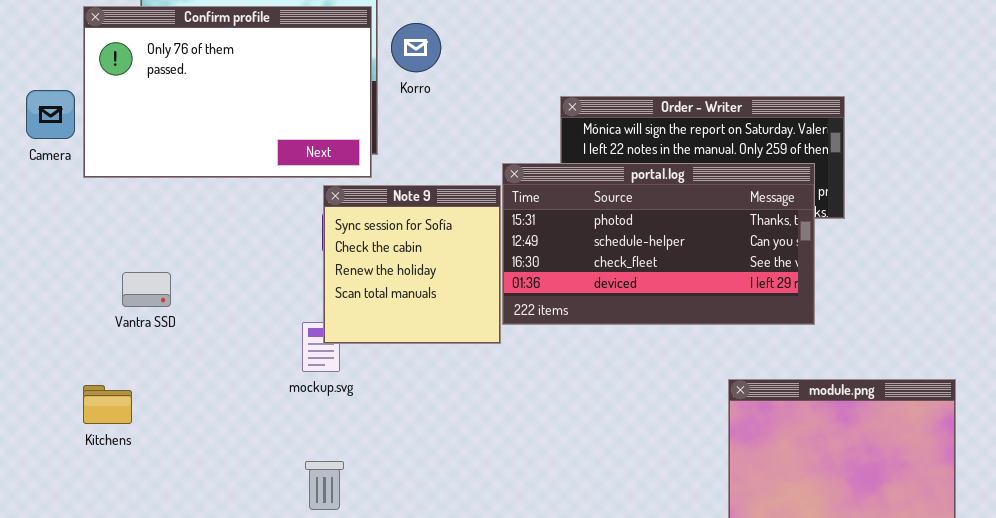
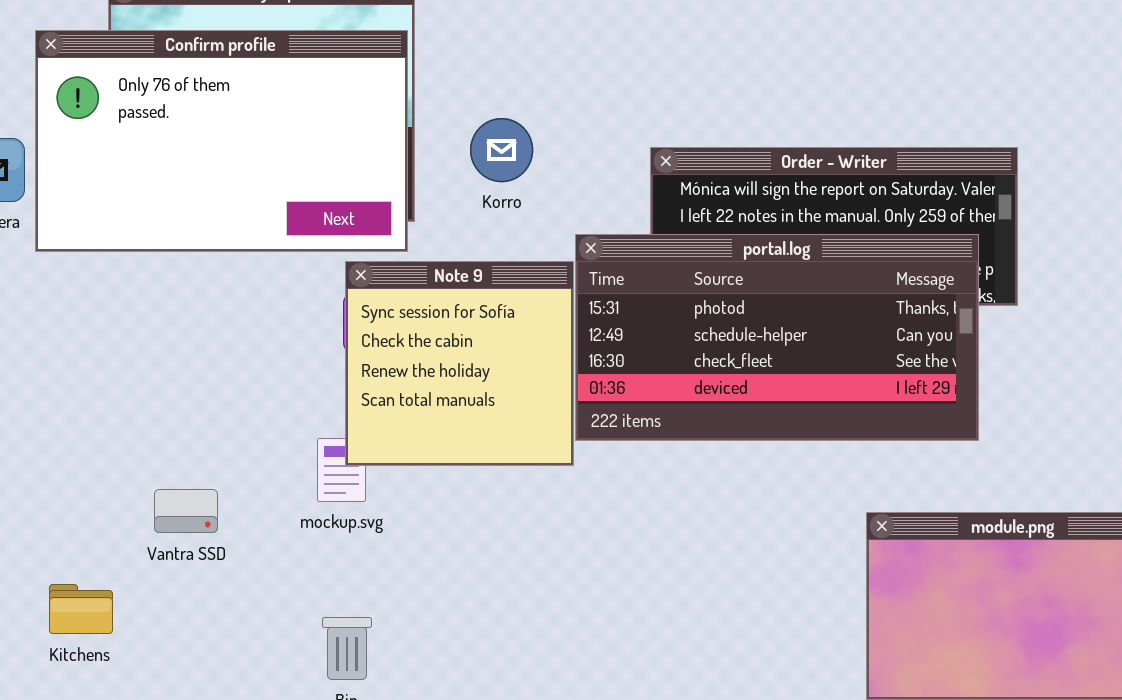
Korro: [391,23,441,72] -> [470,118,533,182], moved
Vantra SSD: [122,272,171,307] -> [154,489,218,533], moved
Kitchens: [83,385,132,424] -> [49,584,113,634], moved

